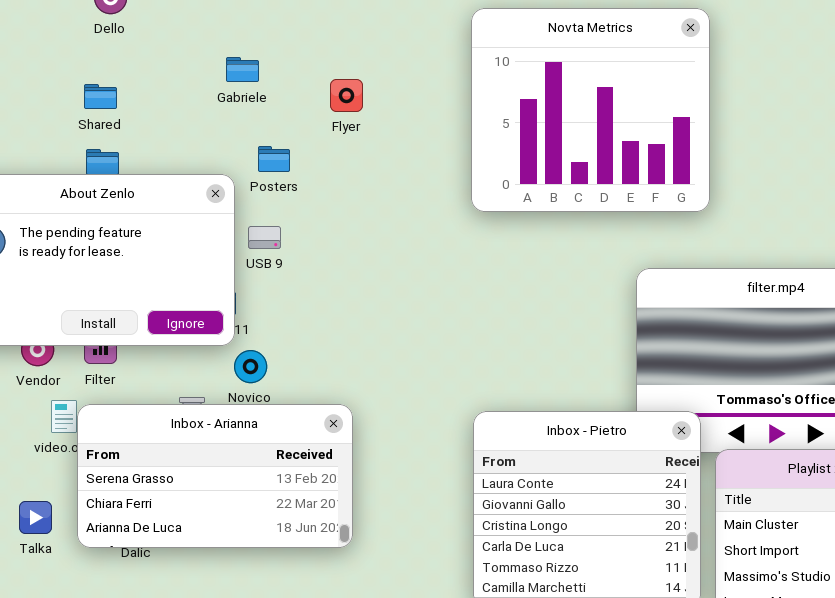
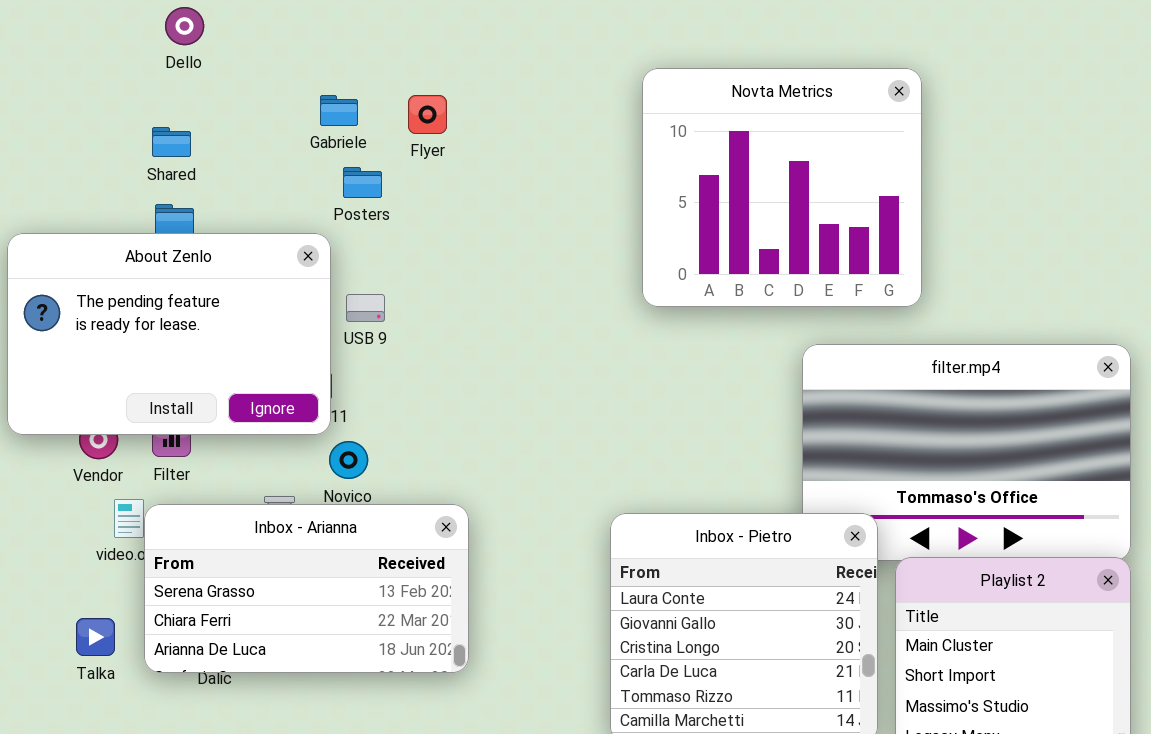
Novta Metrics: [471,8,710,212] -> [642,68,922,307], moved
Flyer: [330,79,363,112] -> [408,95,447,134], moved
Posters: [258,146,290,172] -> [343,167,382,198], moved

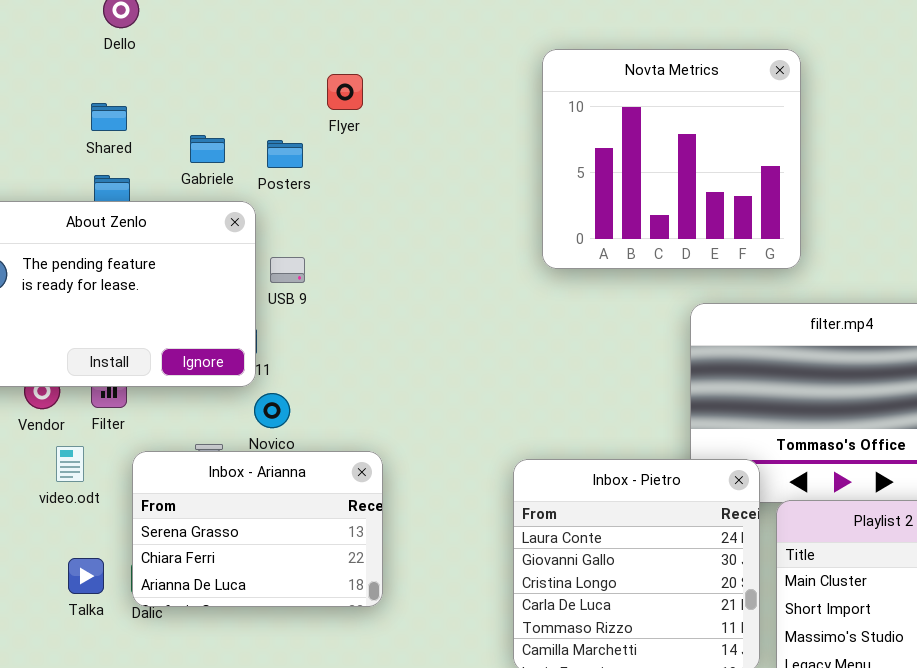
Gabriele: [320,95,358,126] -> [190,135,225,163], moved
Inbox - Arianna: [144,504,469,673] -> [132,451,383,607], resized
Talka: [76,618,115,656] -> [68,558,104,594], moved

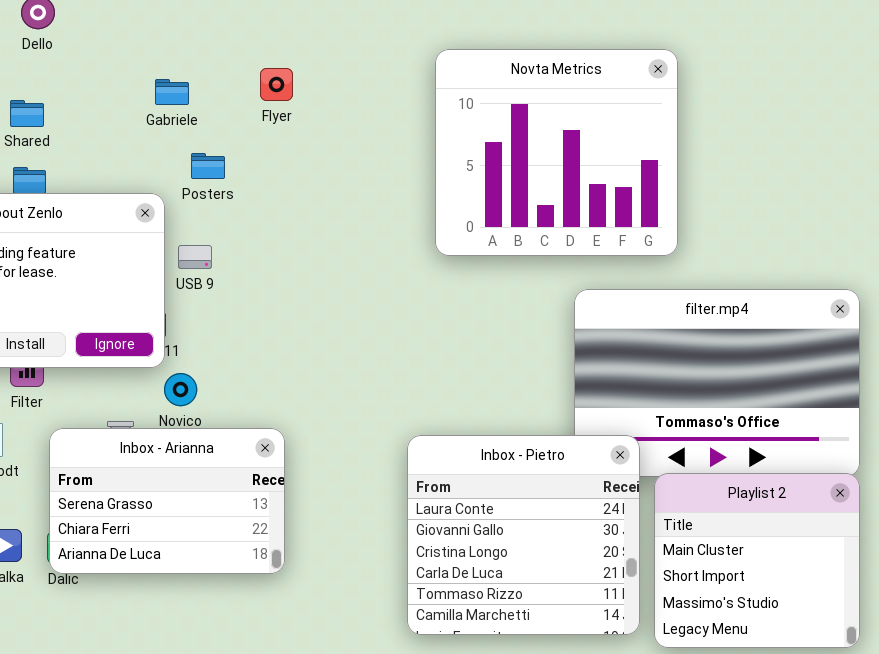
Flyer: [327,74,363,110] -> [260,68,293,101], moved
Gabriele: [190,135,225,163] -> [155,79,189,105], moved
Posters: [267,140,303,168] -> [191,153,225,179], moved

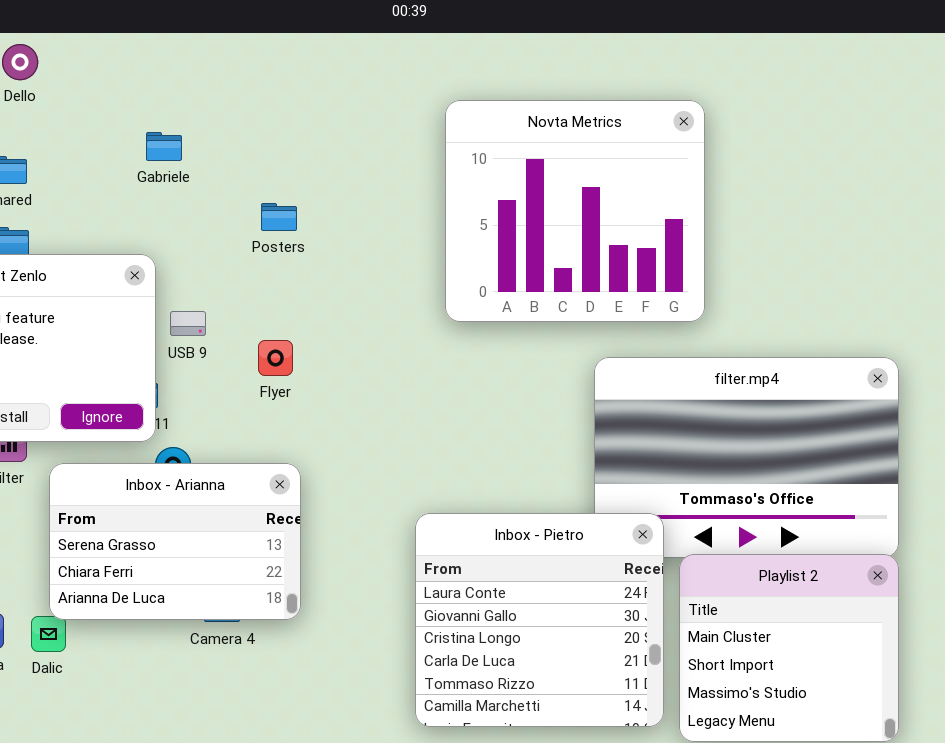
Flyer: [260,68,293,101] -> [258,340,293,376], moved
Posters: [191,153,225,179] -> [261,203,297,231], moved
Inbox - Arianna: [49,428,285,574] -> [49,463,301,620], moved

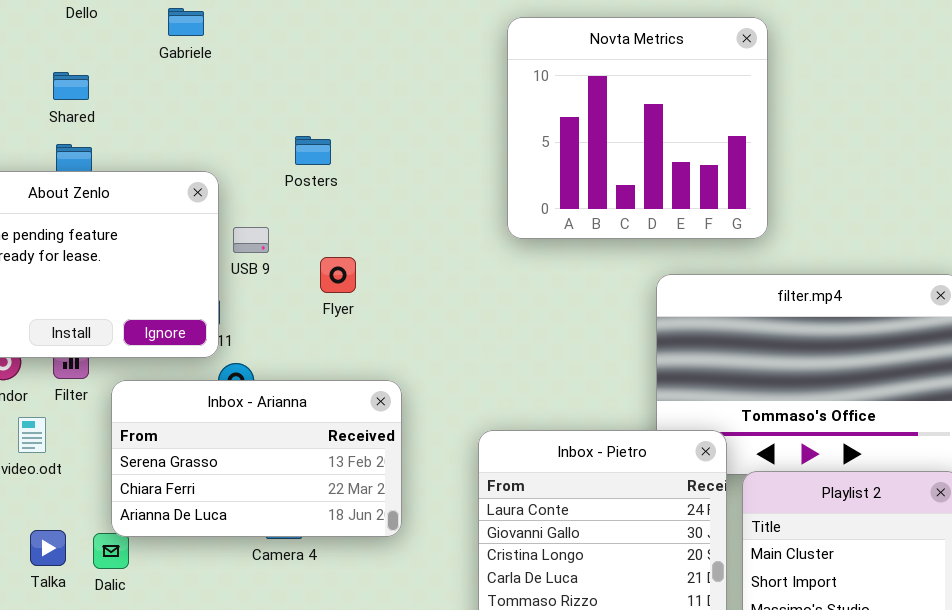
Gabriele: [146,132,182,161] -> [168,8,204,36], moved
Posters: [261,203,297,231] -> [295,136,331,165], moved
Inbox - Arianna: [49,463,301,620] -> [111,380,402,537], resized

